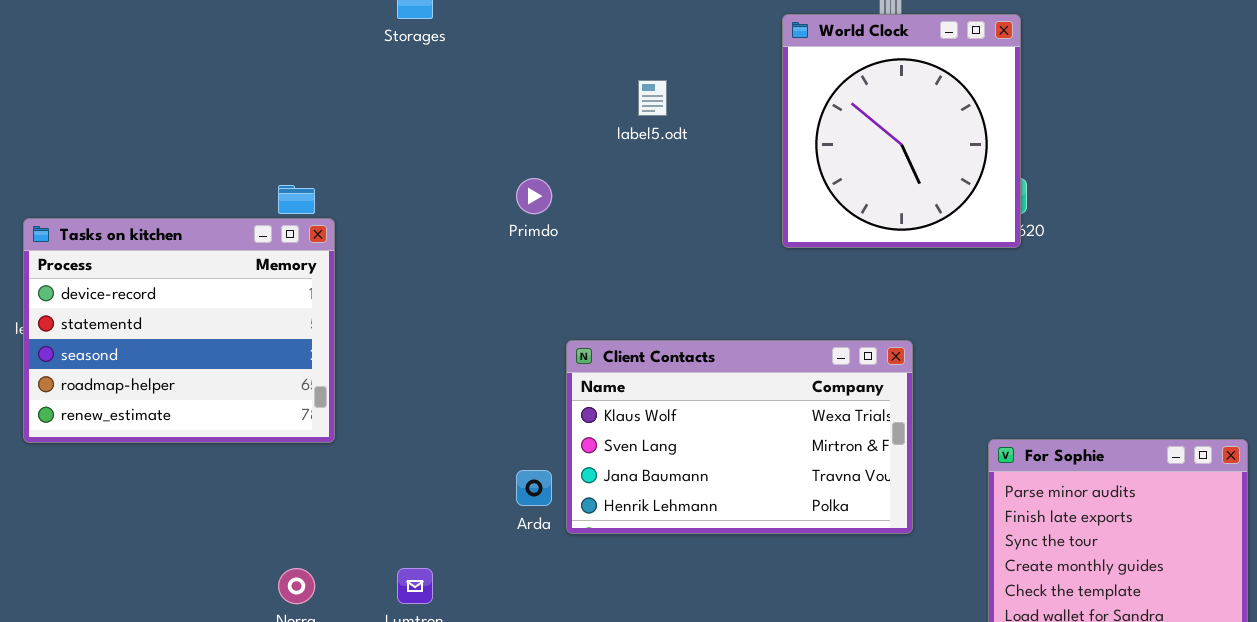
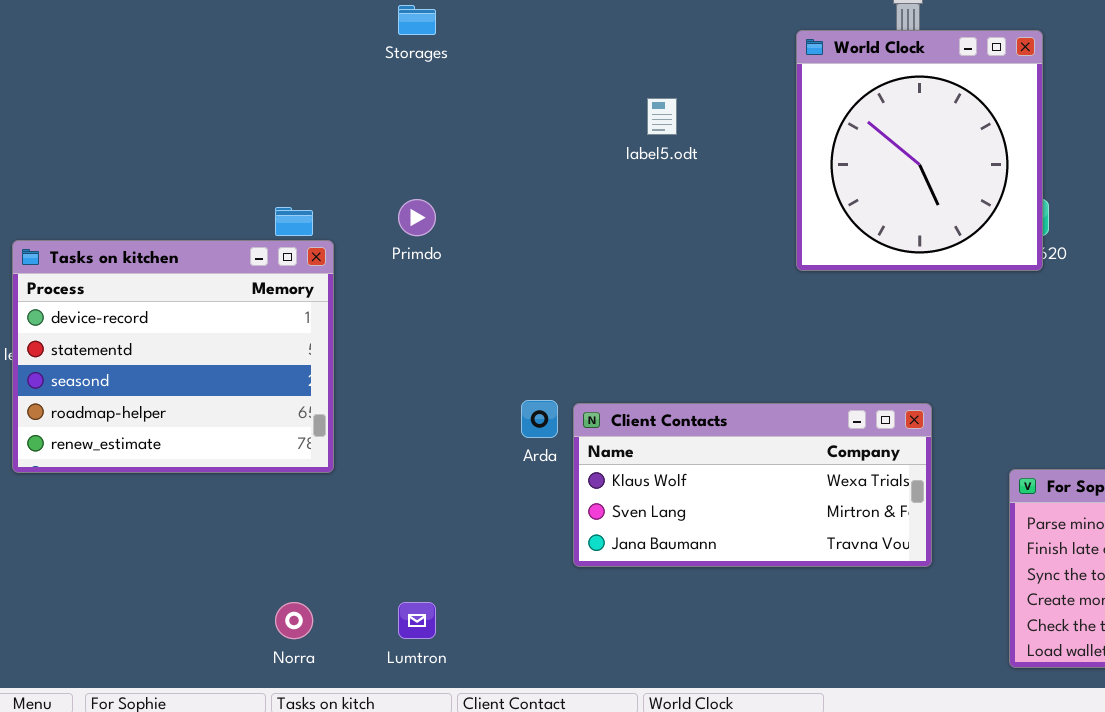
Primdo: [516,178,552,214] -> [398,199,436,236], moved
Client Contacts: [566,340,913,534] -> [573,403,932,567], resized
Arda: [516,470,552,506] -> [521,400,558,438], moved

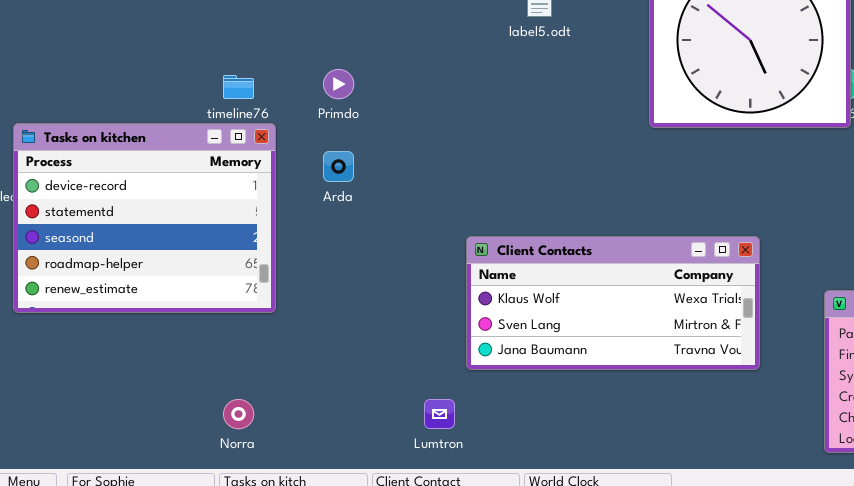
Tasks on kitchen: [12,240,334,473] -> [13,123,276,313], moved
Arda: [521,400,558,438] -> [323,151,354,182], moved
Lumtron: [398,602,436,639] -> [424,399,455,429], moved

